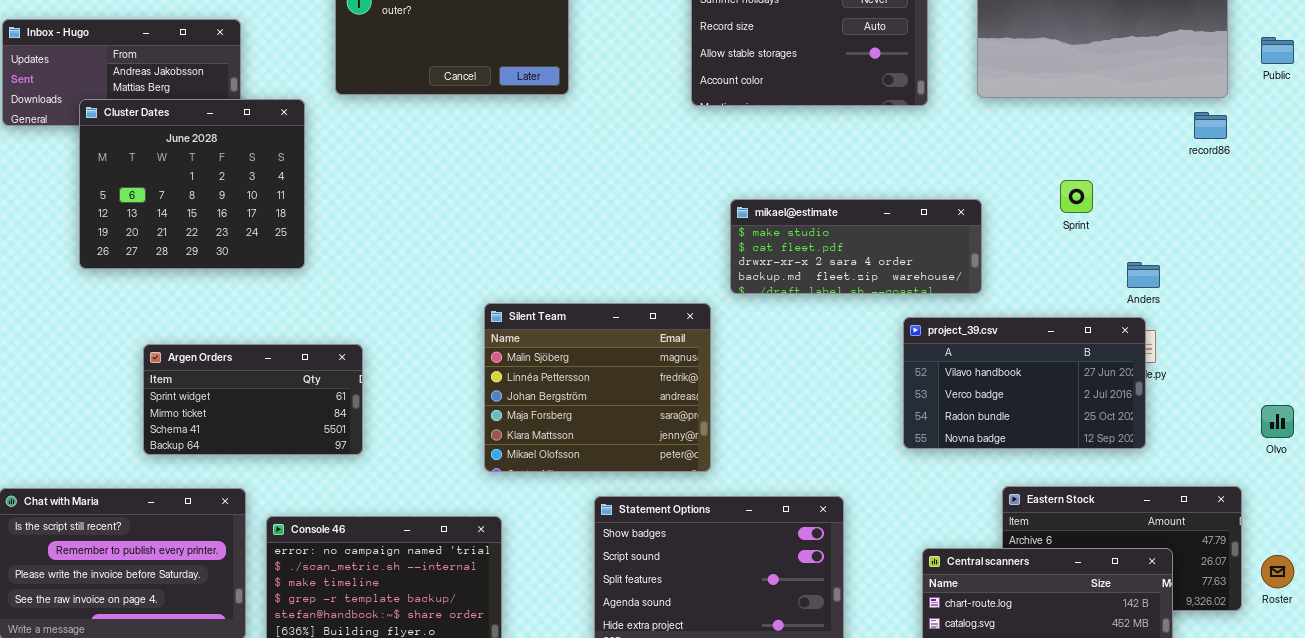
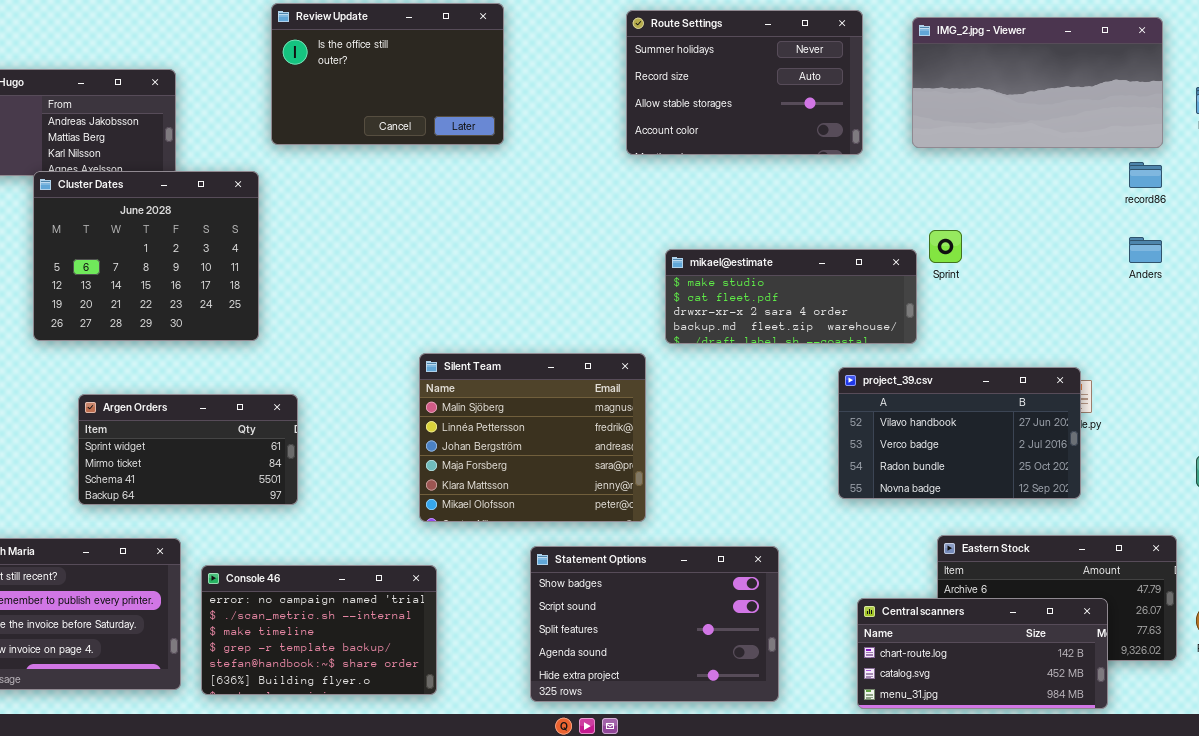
Cluster Dates: [79,99,305,269] -> [33,171,259,341], moved
Sprint: [1060,180,1093,213] -> [929,230,962,263], moved
Anders: [1127,262,1160,288] -> [1129,237,1162,263], moved

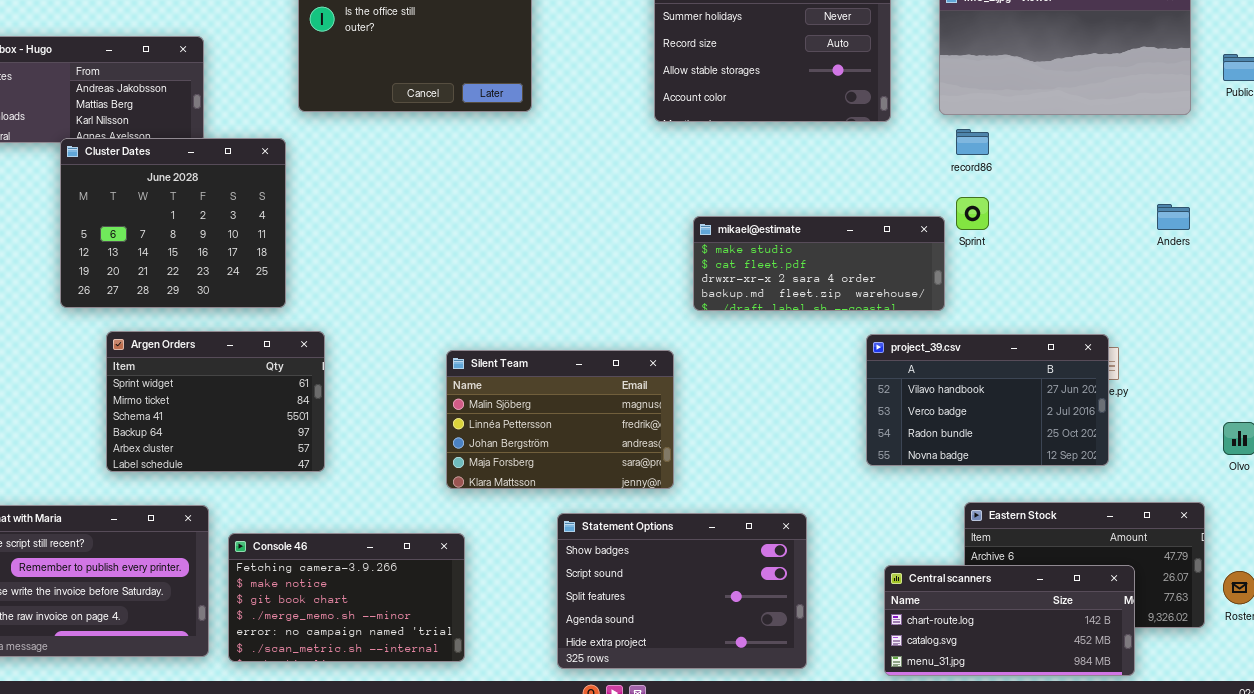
record86: [1129,162,1162,188] -> [956,129,989,155], moved
Silent Team: [419,353,646,522] -> [446,350,674,489], resized
Argen Orders: [78,394,298,505] -> [106,331,325,472], resized
Console 46: [201,565,437,695] -> [228,533,465,662], scrolled up 4 rows

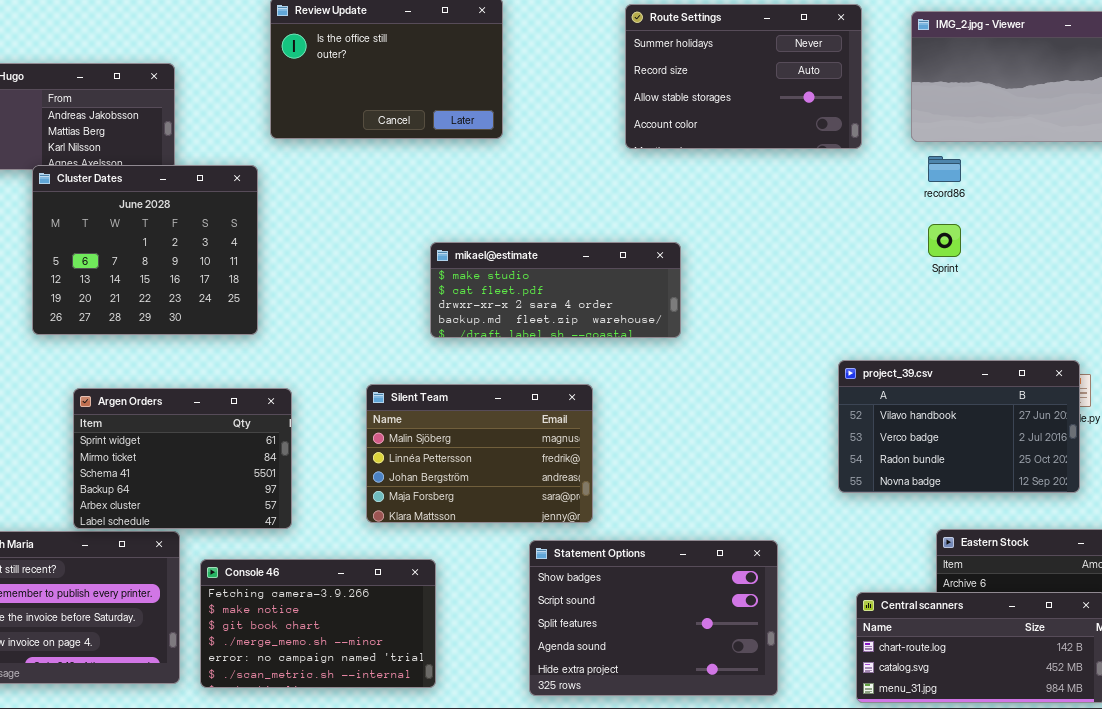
mikael@estimate: [693,216,945,311] -> [430,242,681,338], moved
Argen Orders: [106,331,325,472] -> [73,388,292,529], moved
Silent Team: [446,350,674,489] -> [366,384,593,523], moved

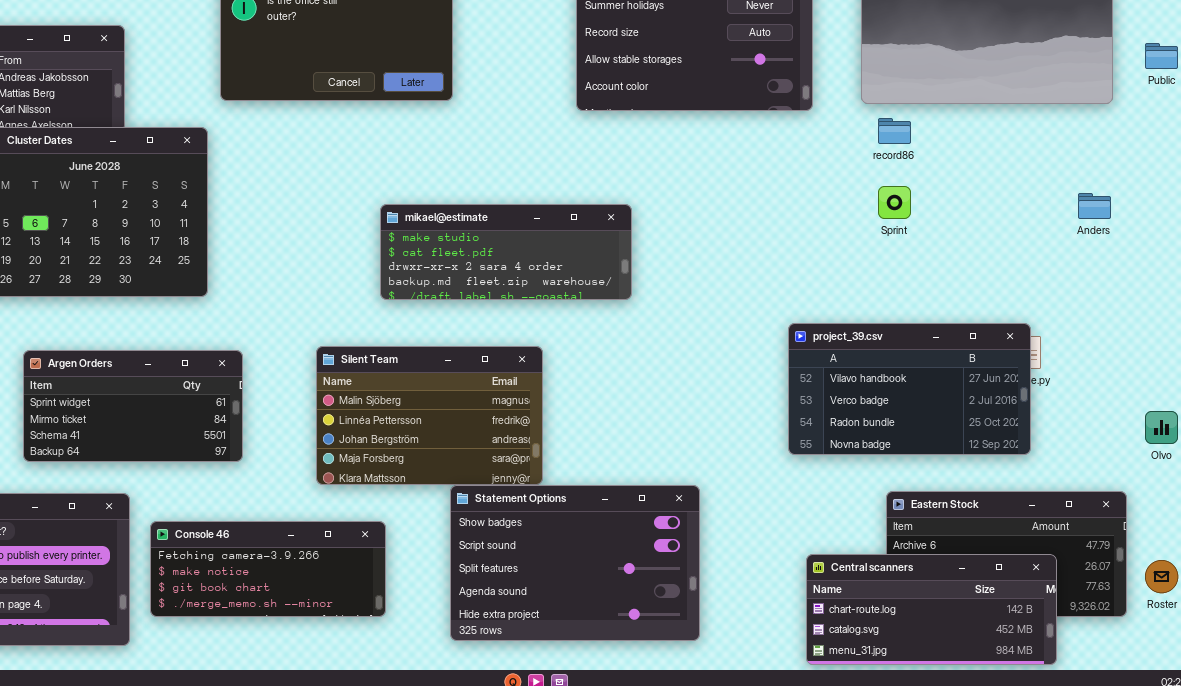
Argen Orders: [73,388,292,529] -> [23,350,243,462], resized
Statement Options: [529,540,778,696] -> [450,485,700,641], moved
Console 46: [200,559,436,688] -> [150,521,386,617], resized

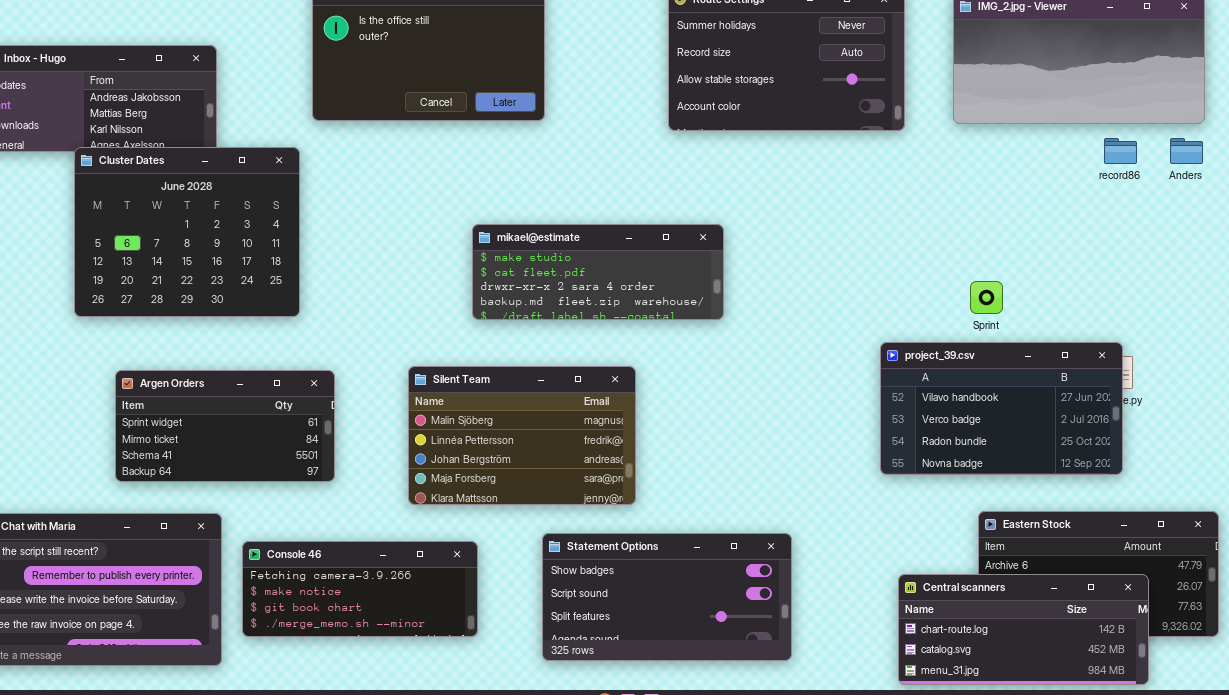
record86: [878,118,911,144] -> [1104,138,1137,164], moved
Sprint: [878,186,911,219] -> [970,281,1003,314], moved
Anders: [1078,193,1111,219] -> [1170,138,1203,164], moved
Statement Options: [450,485,700,641] -> [542,533,792,661], resized

